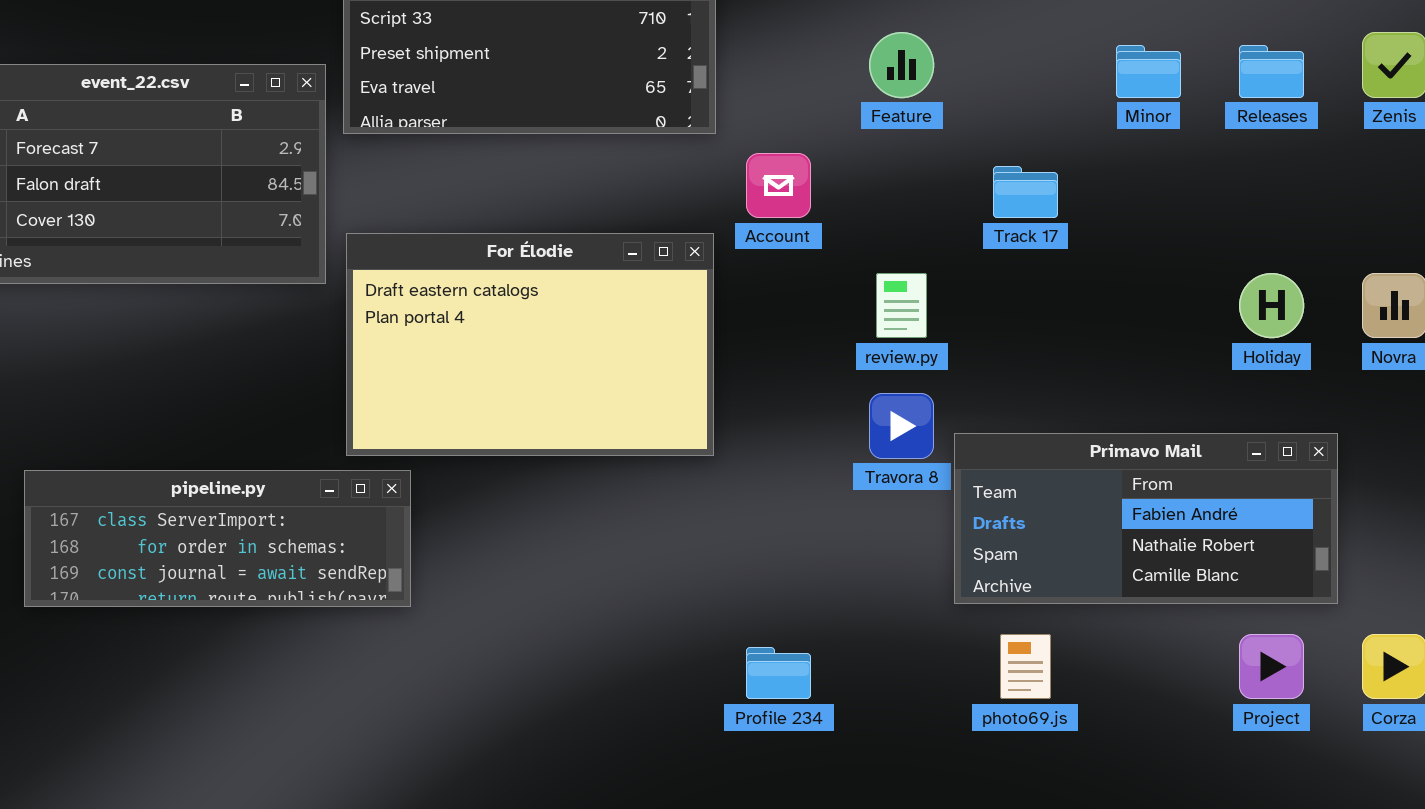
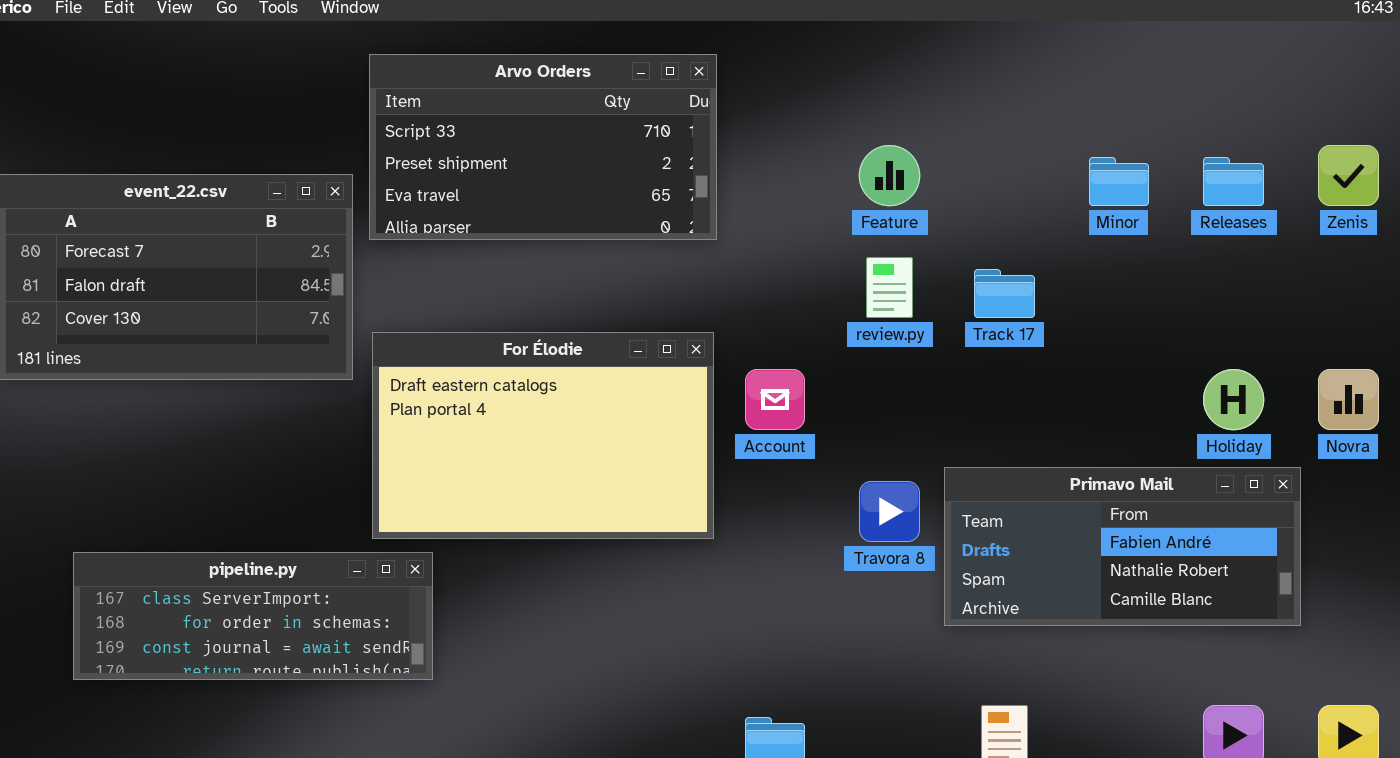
Account: [746,153,811,218] -> [745,369,805,430], moved
review.py: [876,273,927,338] -> [866,257,913,318], moved
Primavo Mail: [954,433,1338,604] -> [944,467,1301,626], moved

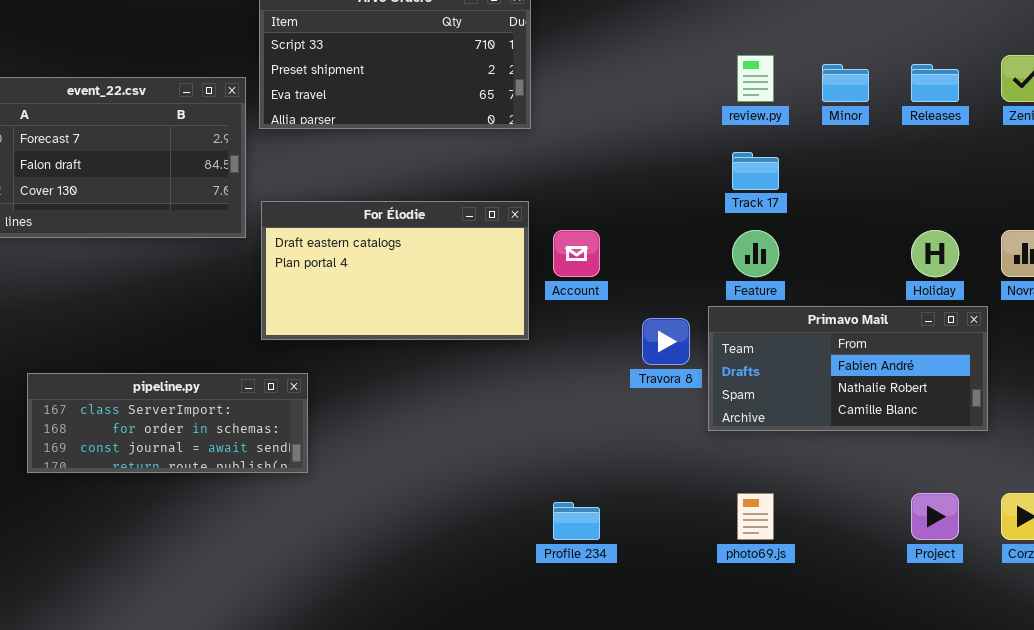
Feature: [859,145,920,206] -> [732,230,779,277], moved
review.py: [866,257,913,318] -> [737,55,774,102], moved
For Élodie: [372,332,714,539] -> [261,201,529,340], resized

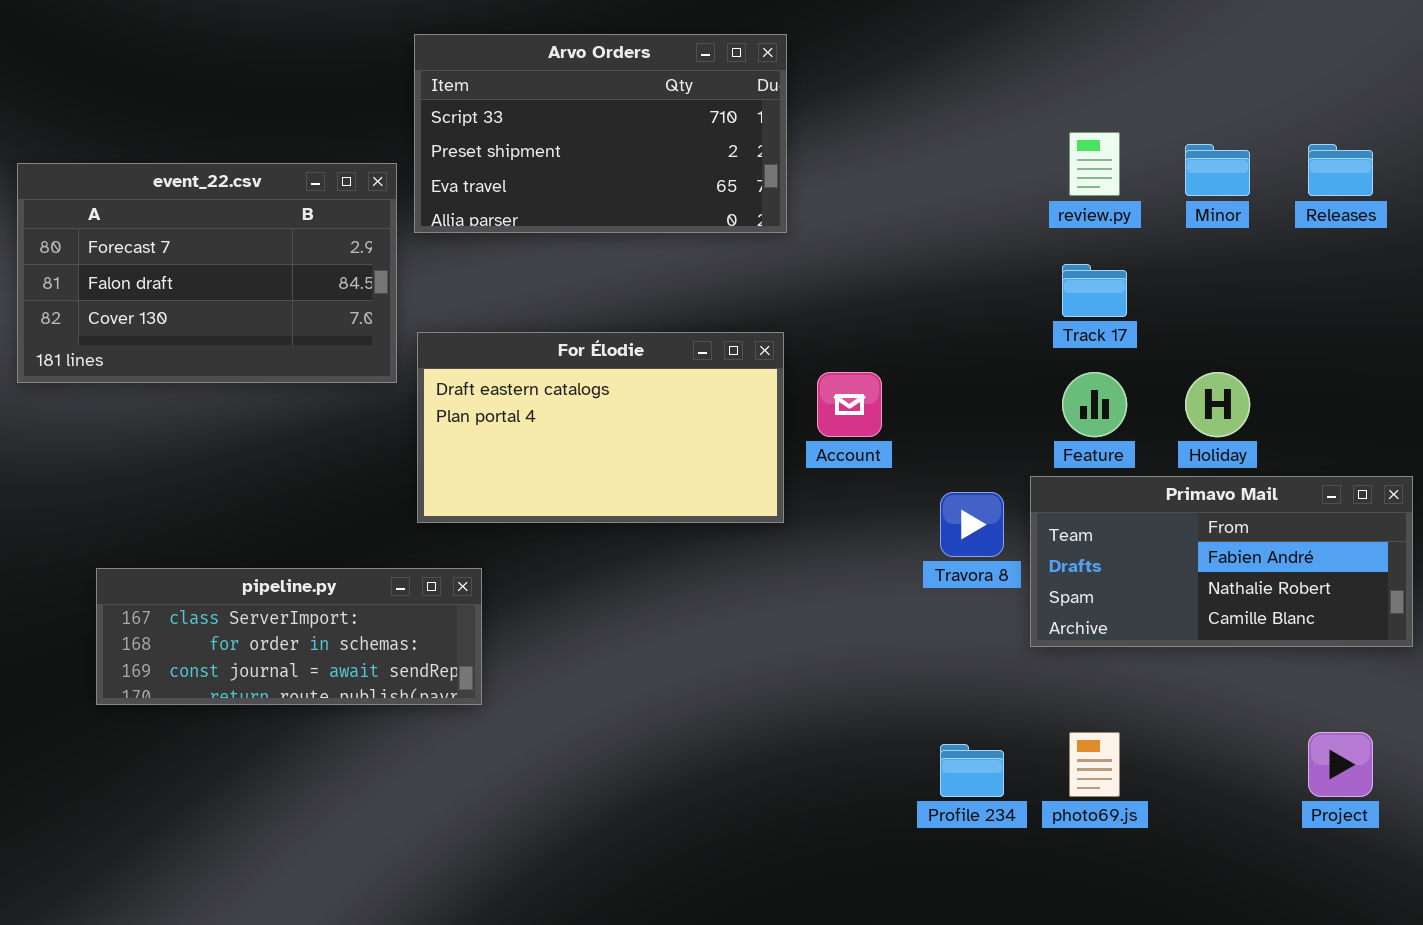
Holiday: [911,230,959,277] -> [1185,372,1250,437], moved
Profile 234: [553,502,600,540] -> [940,744,1004,797], moved

